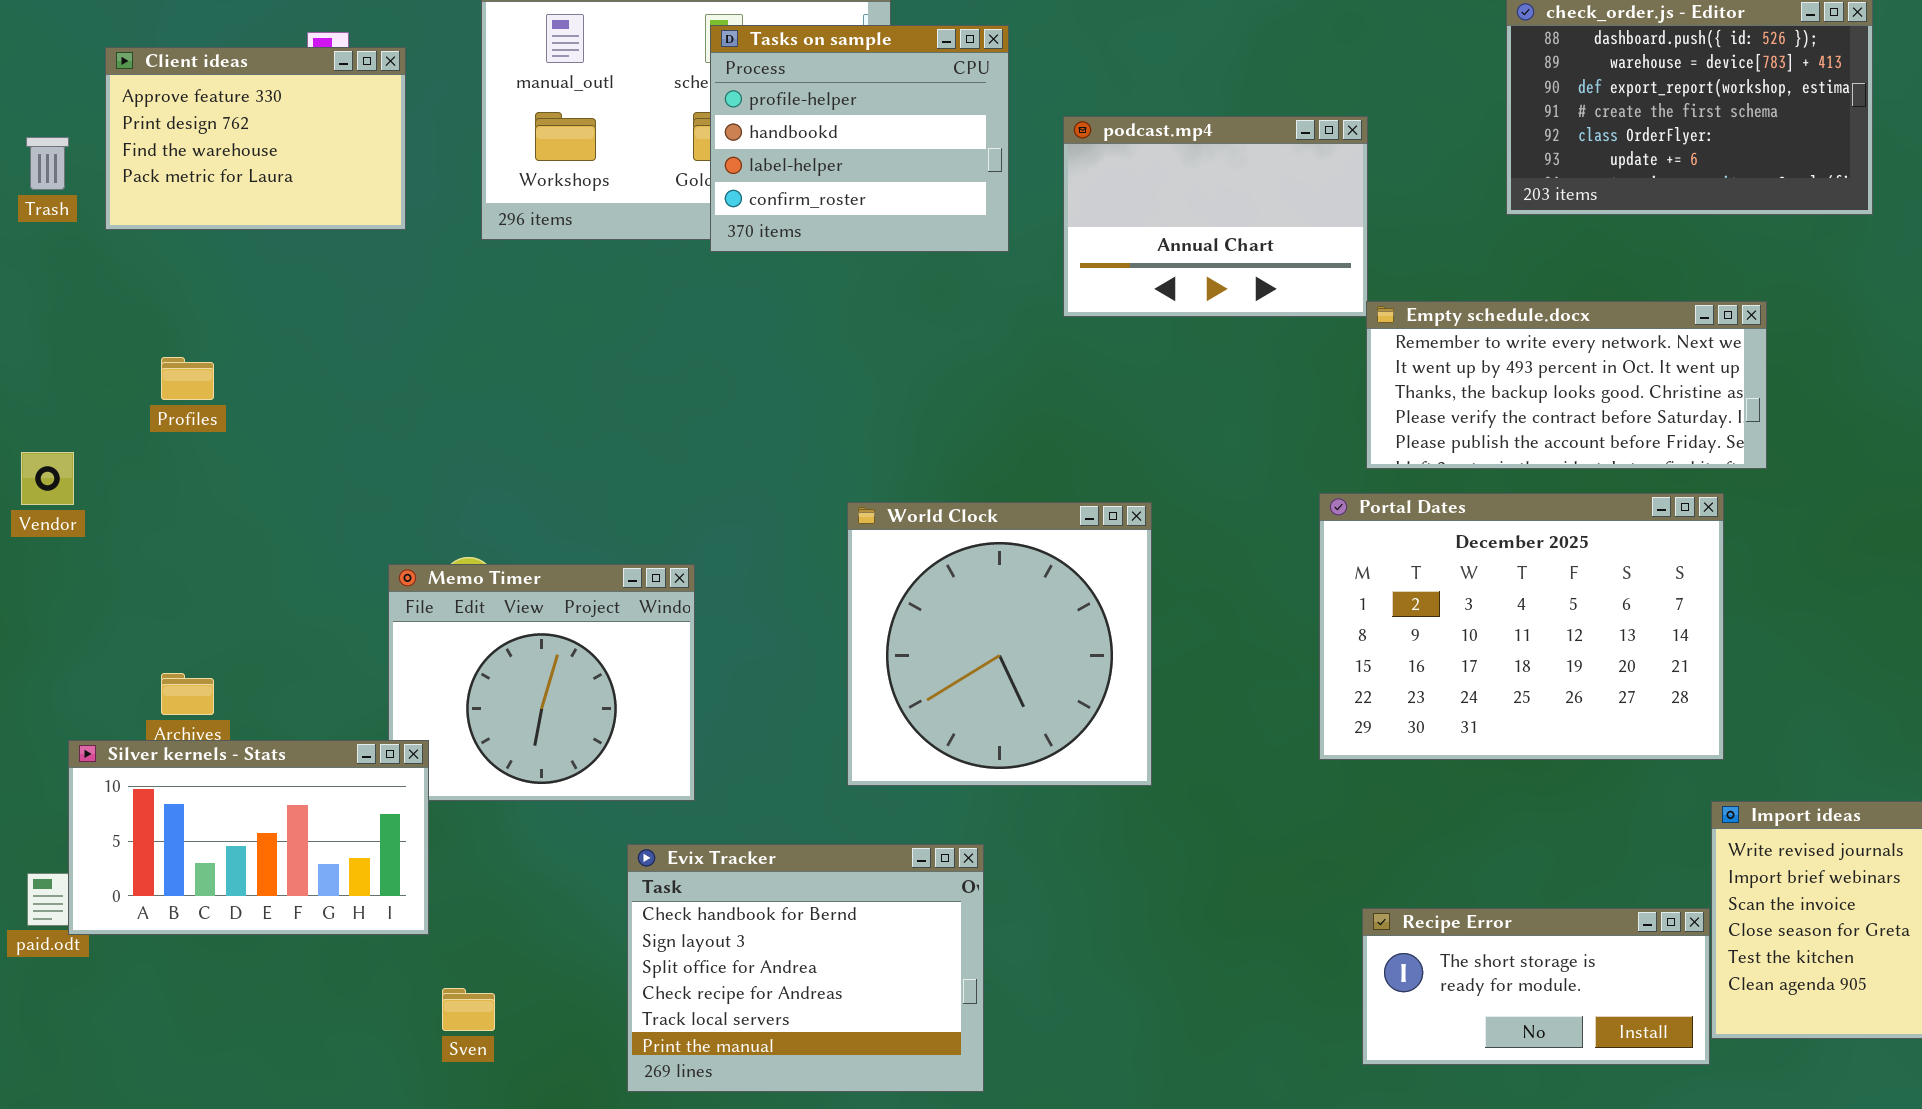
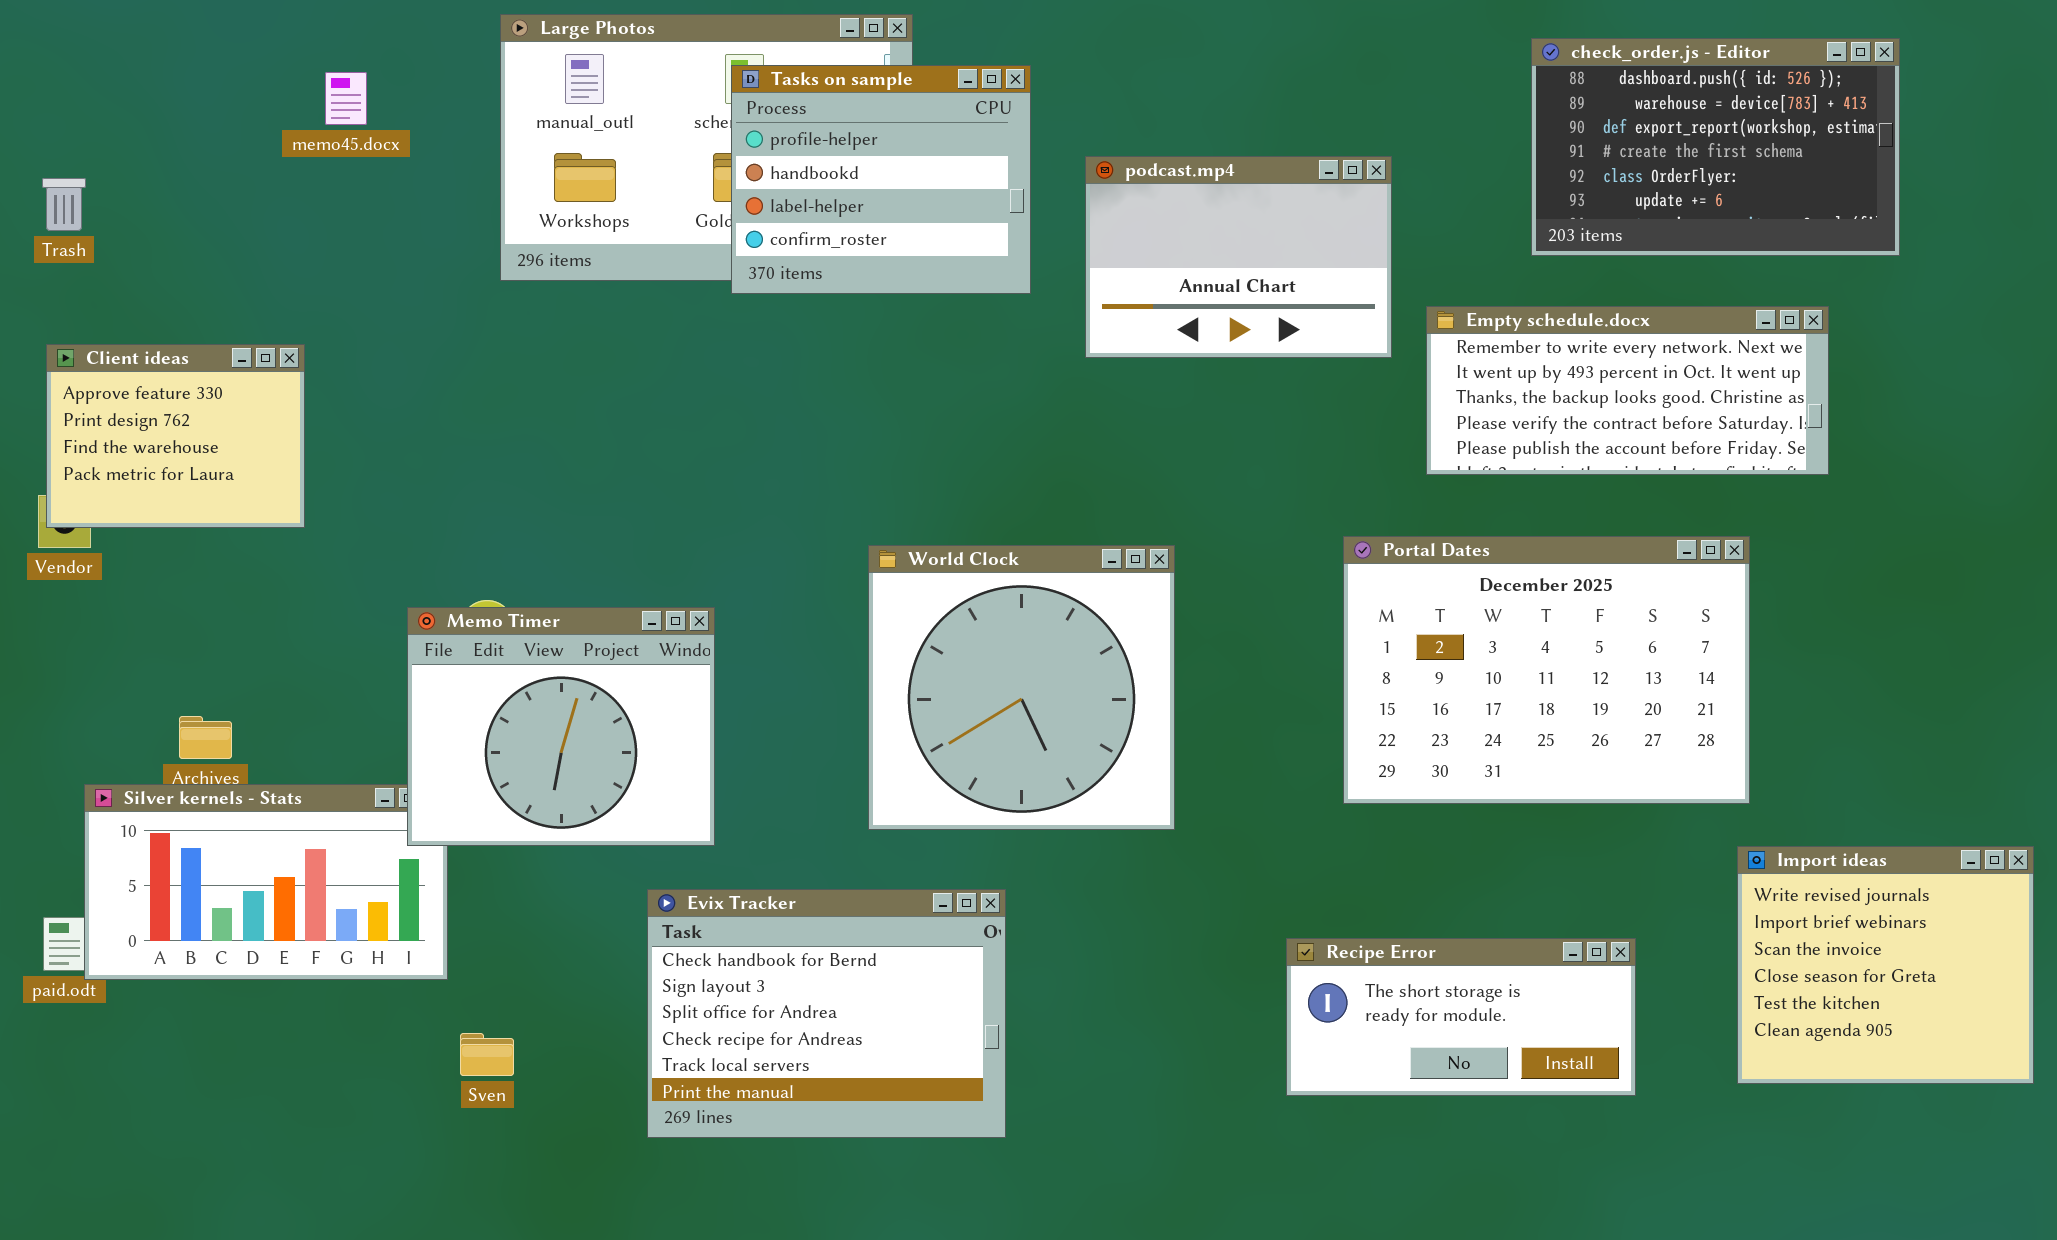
Client ideas: [105,47,406,230] -> [46,344,305,528], moved, resized
Empty schedule.docx: [1366,301,1767,469] -> [1426,306,1829,475], moved
Memo Timer: [388,564,695,801] -> [407,607,715,846], raised
Recipe Error: [1362,908,1710,1065] -> [1286,938,1636,1096], moved

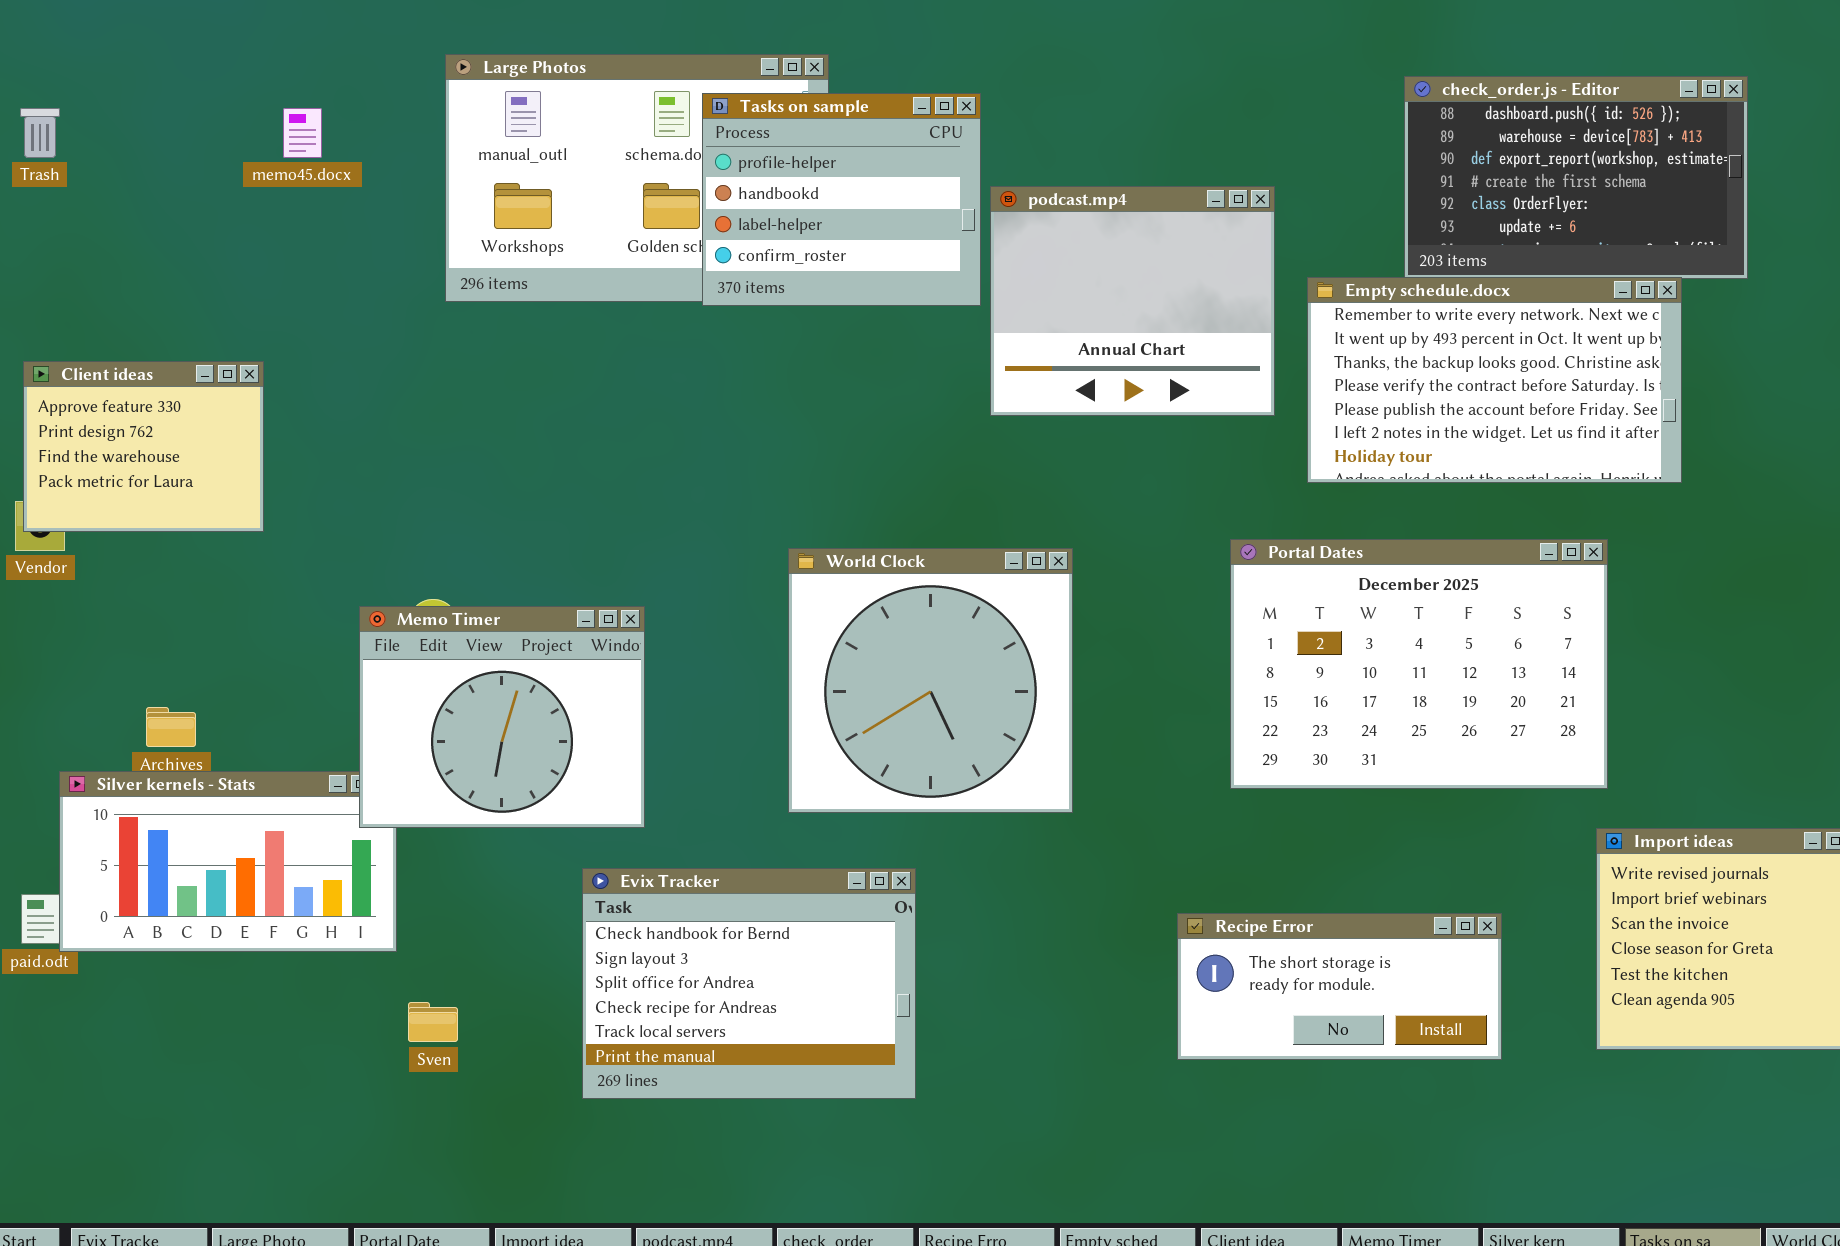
Tasks on sample: [731,65,1031,294] -> [702,93,981,306], moved
podcast.mp4: [1085,156,1392,358] -> [990,186,1275,416], resized
Trash: [42,178,86,231] -> [20,108,60,158], moved
Empty schedule.docx: [1426,306,1829,475] -> [1307,277,1682,483], resized

